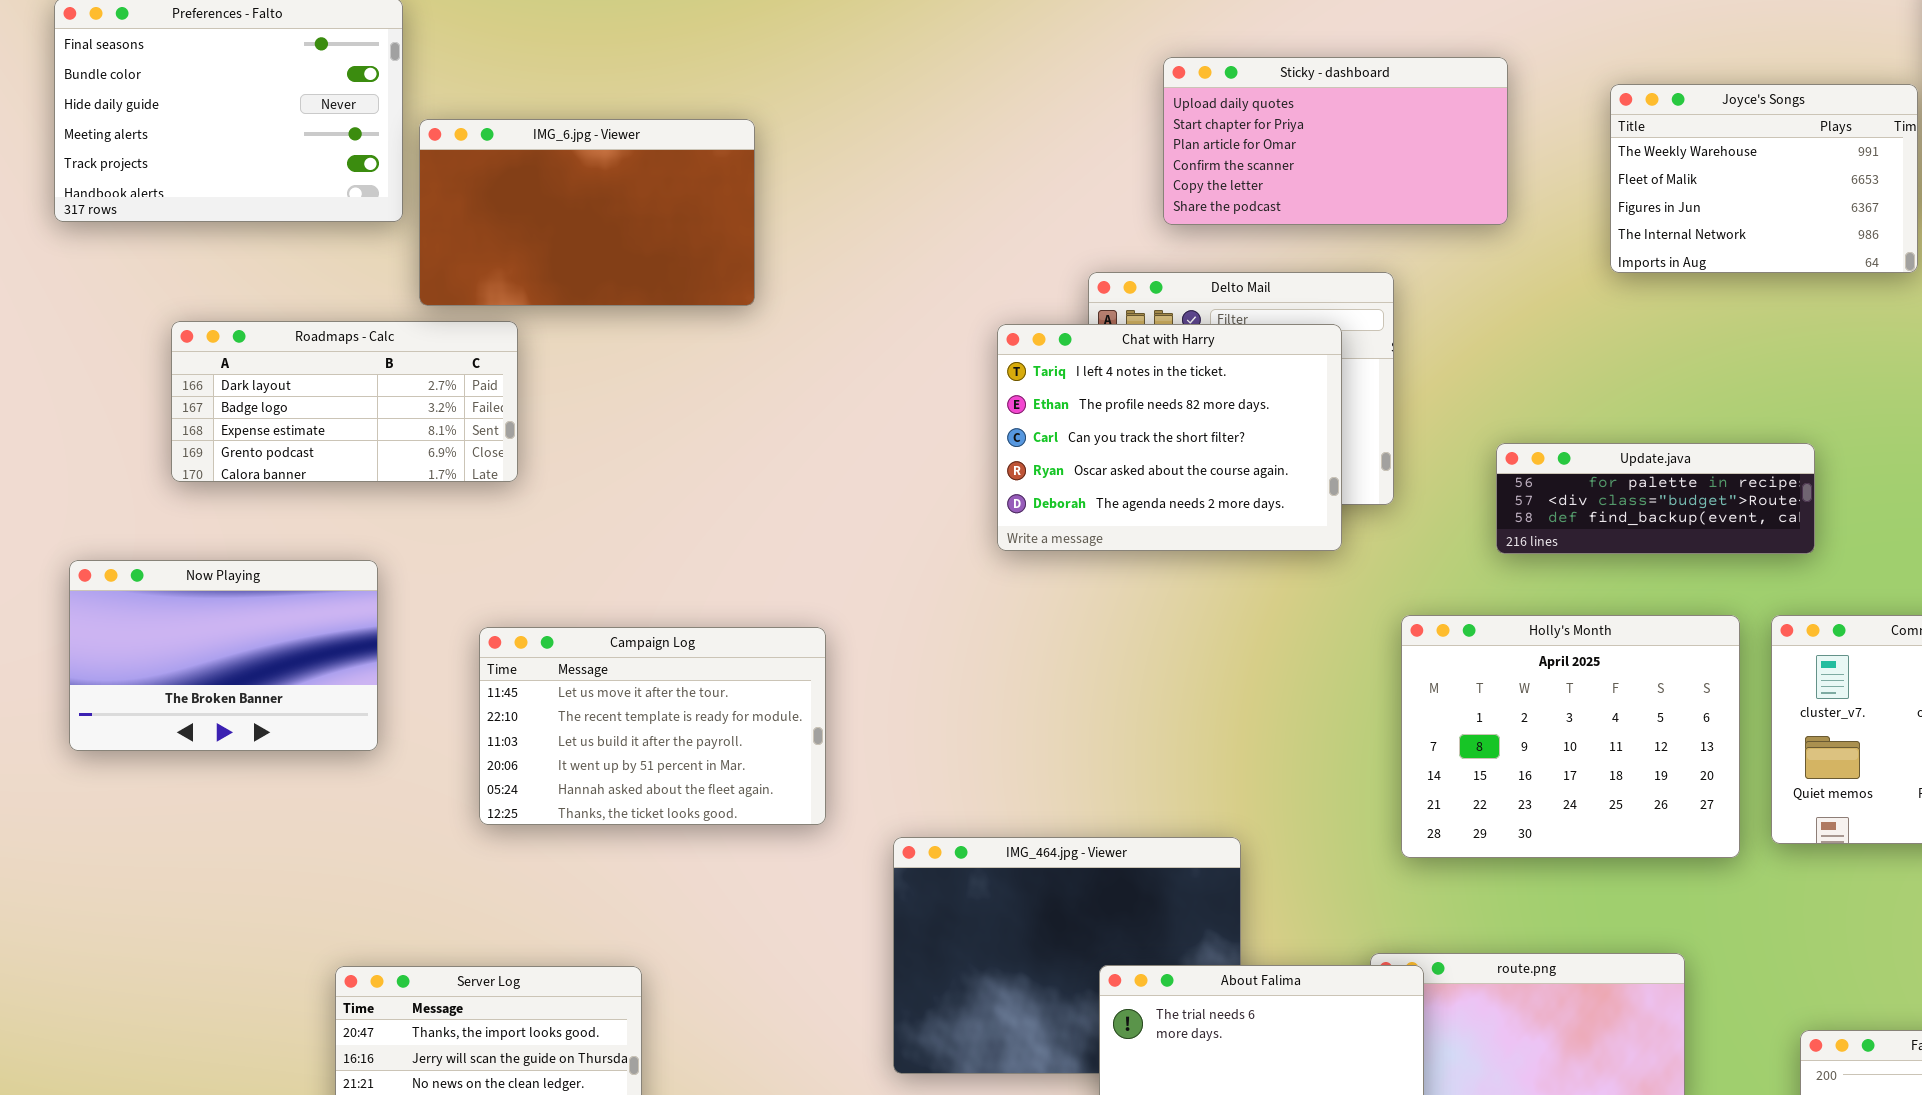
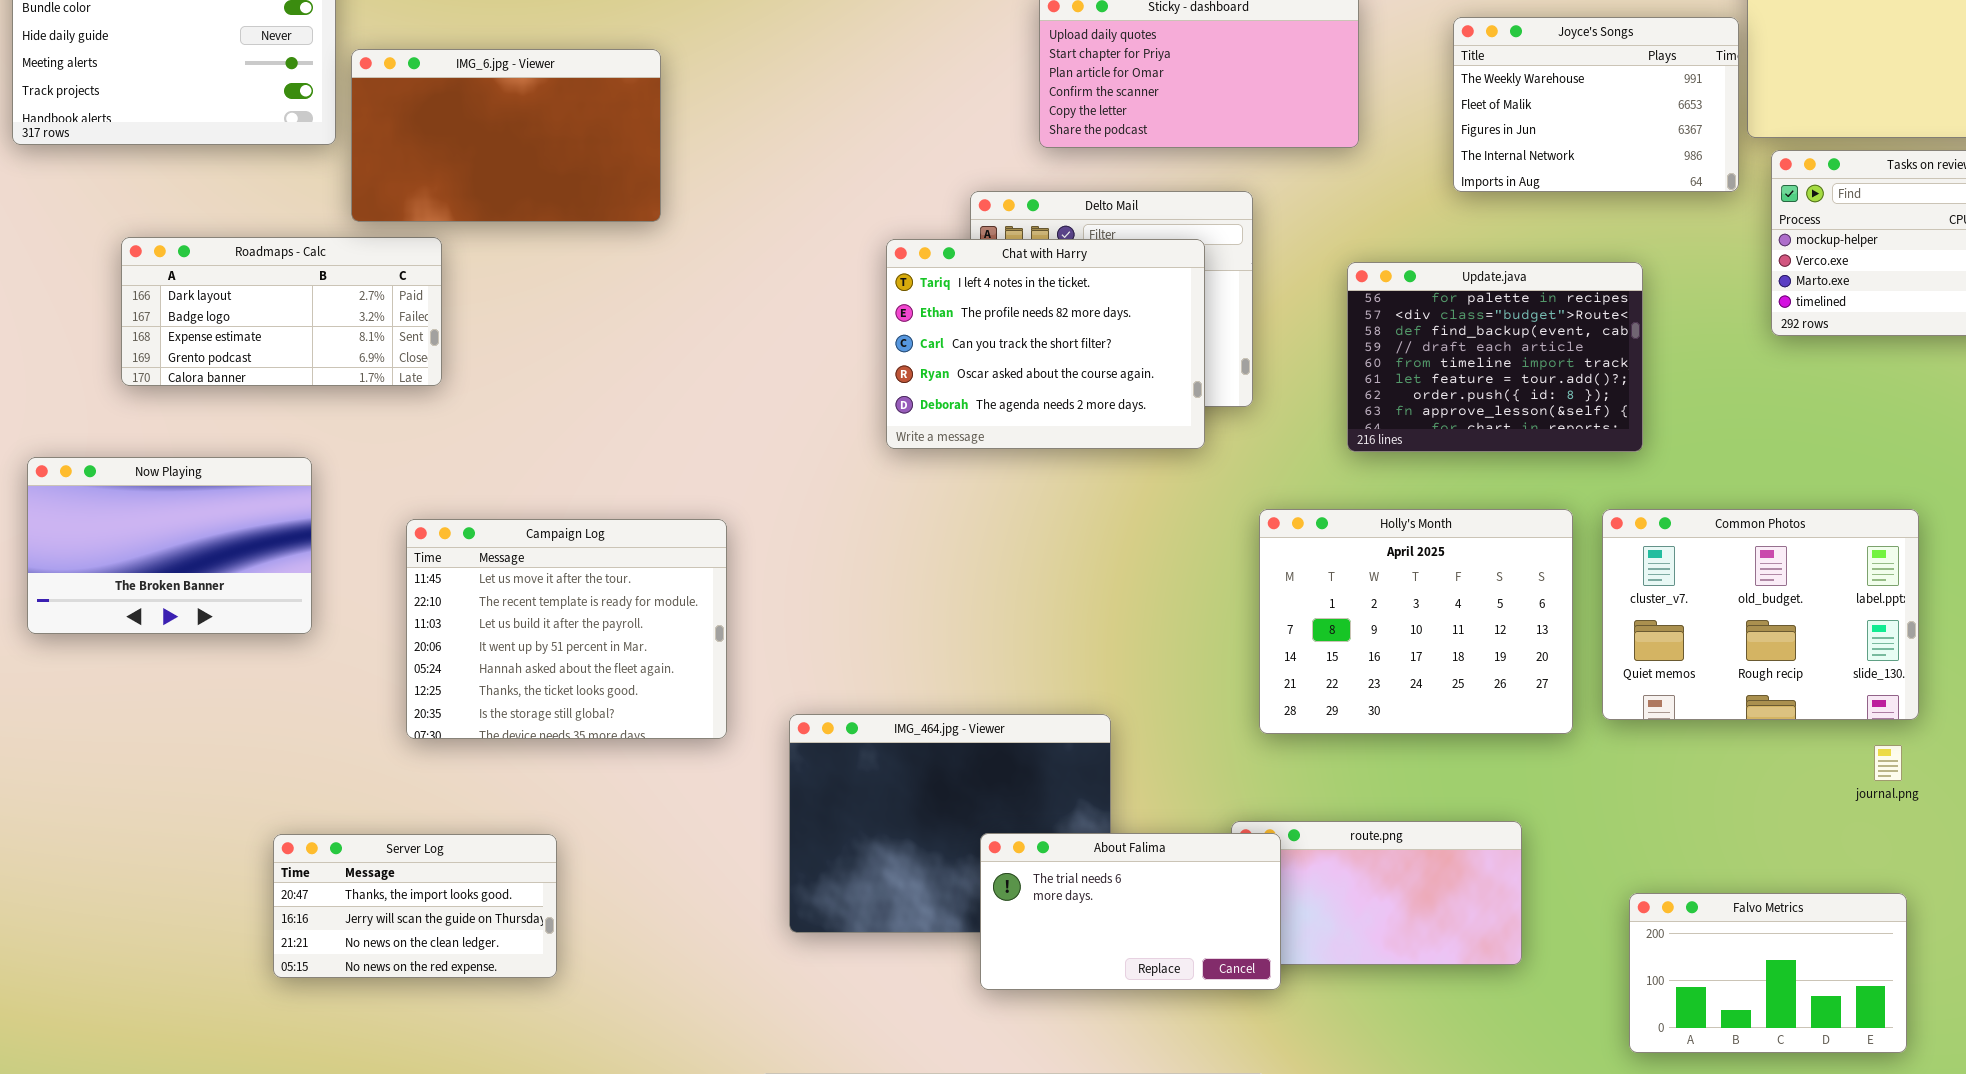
Update.java: [1496,443,1815,554] -> [1347,262,1643,452], resized
Campaign Log: [479,627,826,825] -> [406,519,727,739], resized

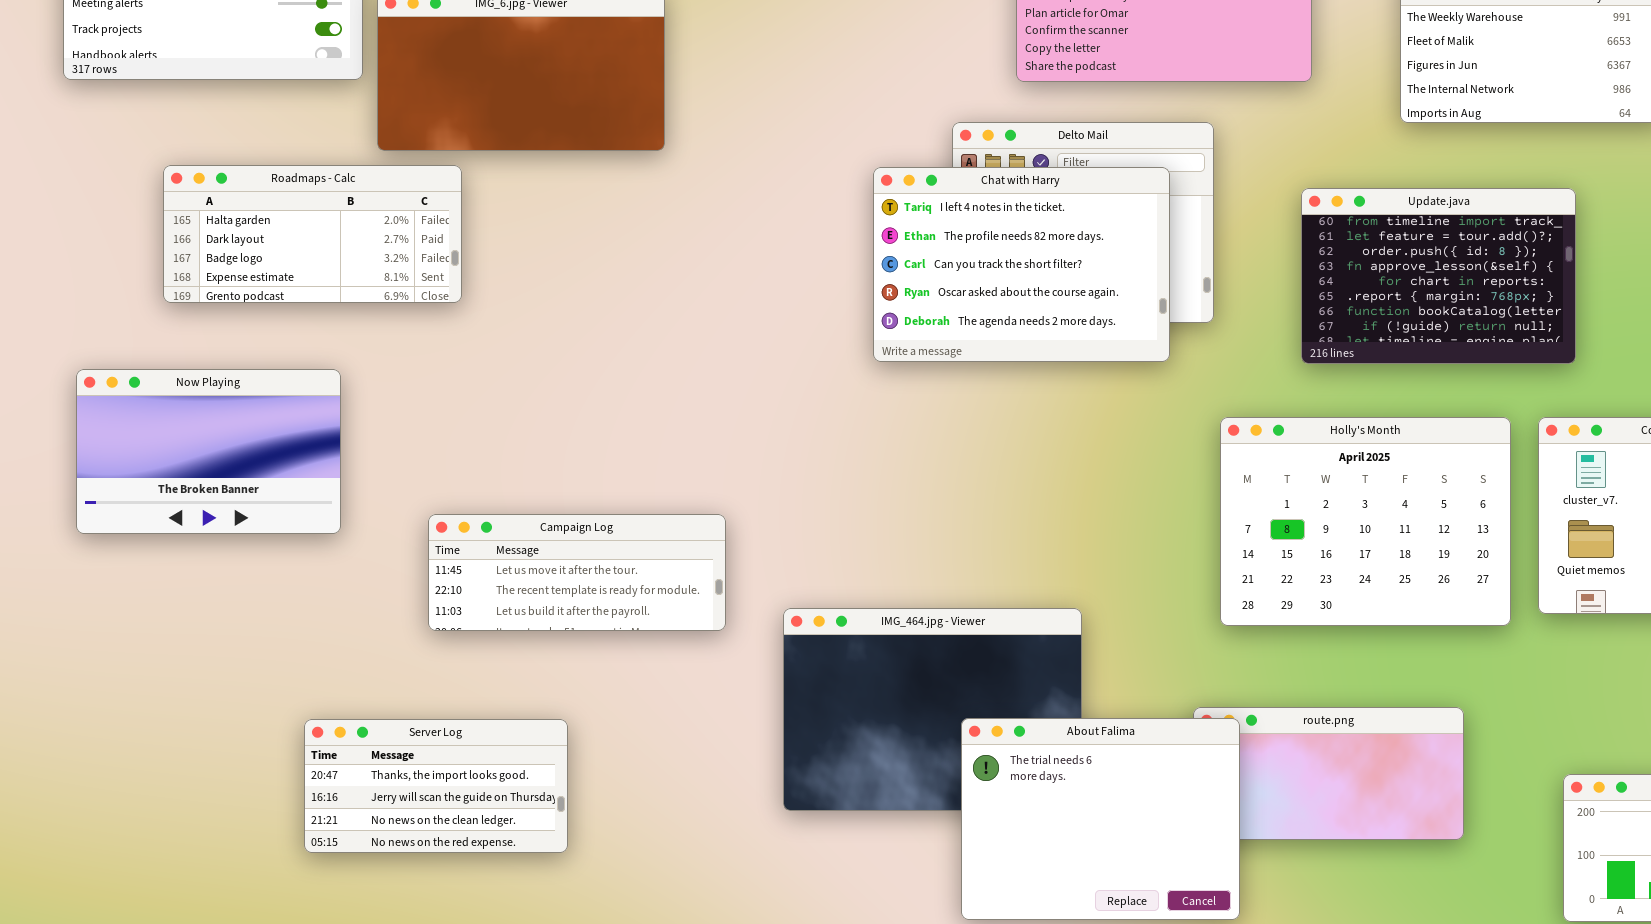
Roadmaps - Calc: [121,237,442,386] -> [163,165,462,303], scrolled up 1 row
Update.java: [1347,262,1643,452] -> [1301,188,1576,364], scrolled down 4 rows
Campaign Log: [406,519,727,739] -> [428,514,726,631], resized
About Falima: [980,833,1281,990] -> [961,718,1240,920], resized

